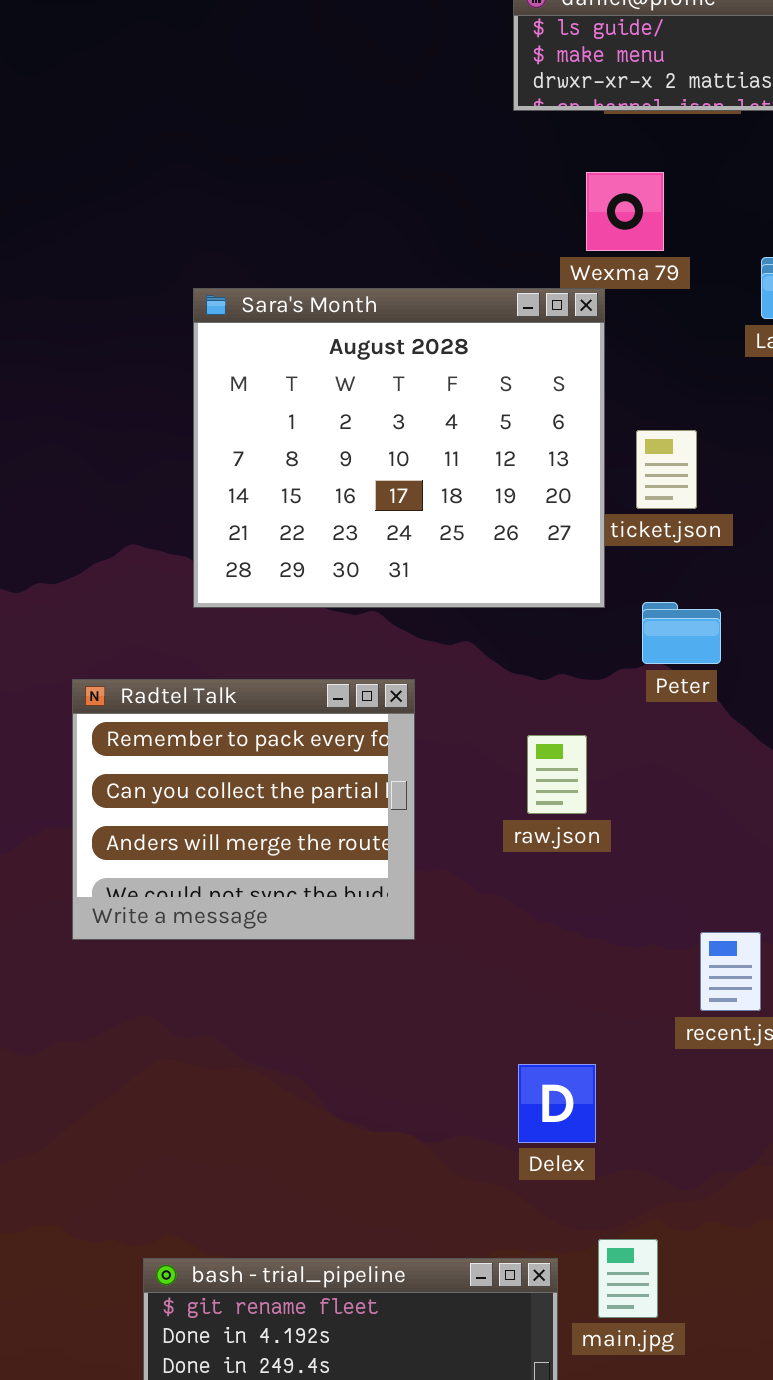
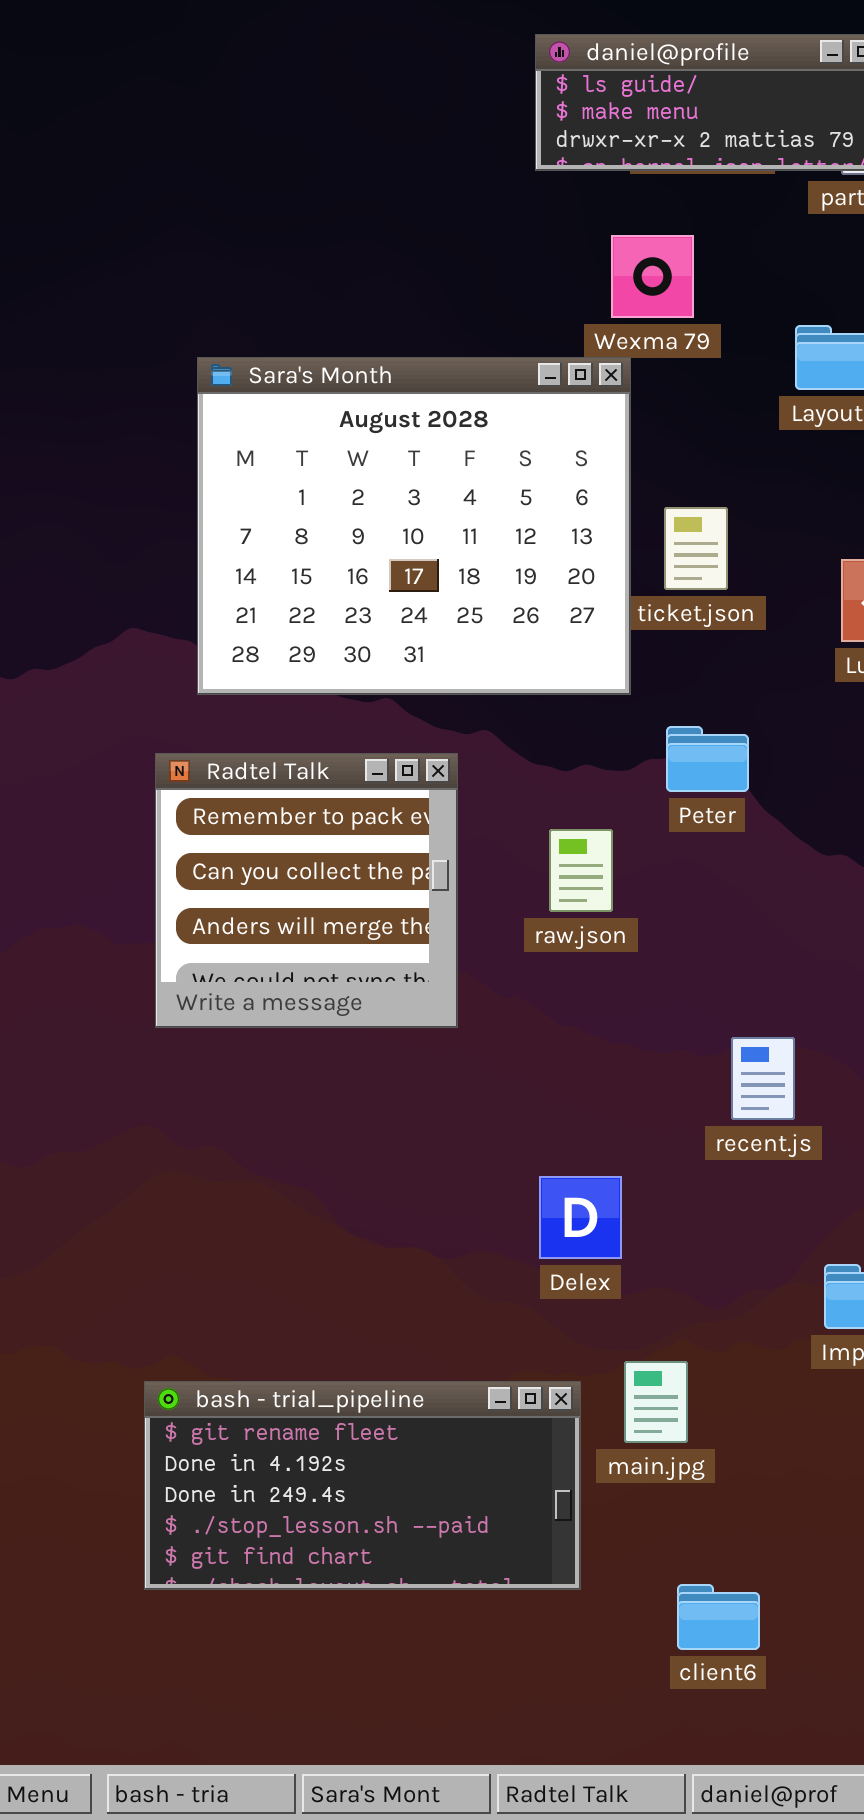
Peter: [642,602,721,664] -> [666,726,749,792], moved
Radtel Talk: [72,679,415,940] -> [155,753,458,1028], moved, resized

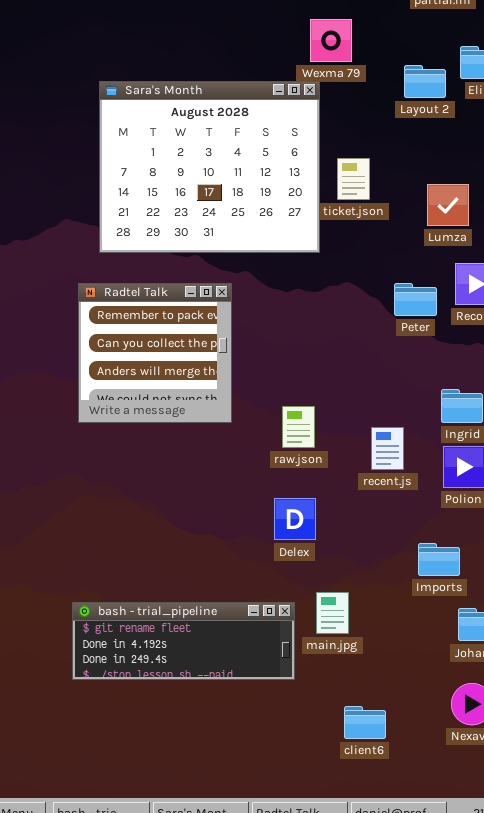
Peter: [666,726,749,792] -> [394,283,437,316], moved
raw.json: [549,829,613,912] -> [282,406,315,448], moved
bash - trial_pipeline: [144,1381,581,1590] -> [72,602,295,680], resized

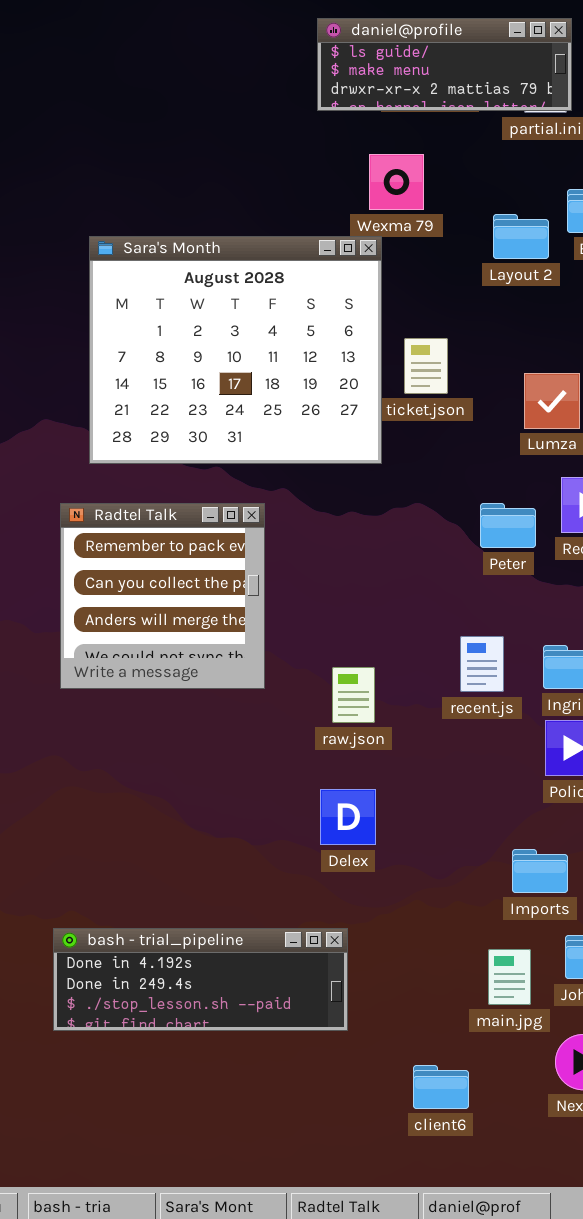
recent.js: [371,427,404,470] -> [460,636,504,692], moved
main.jpg: [316,592,349,634] -> [488,949,531,1005], moved
bash - trial_pipeline: [72,602,295,680] -> [53,928,348,1031], scrolled down 1 row

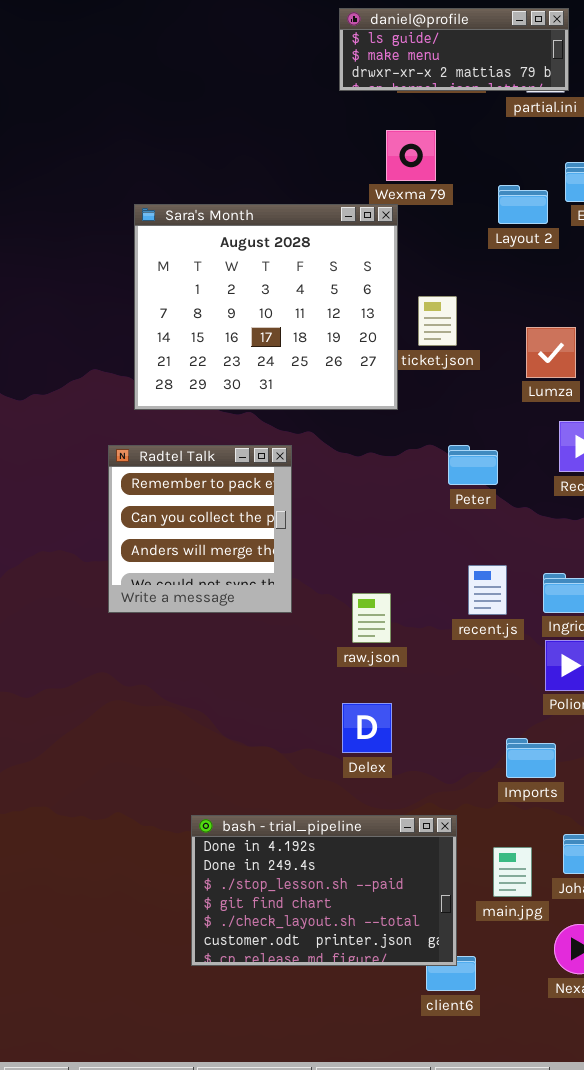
Peter: [480,503,536,548] -> [448,445,498,485], moved
Imports: [512,849,568,893] -> [506,738,556,778], moved
bash - trial_pipeline: [53,928,348,1031] -> [191,815,457,966], moved, resized

